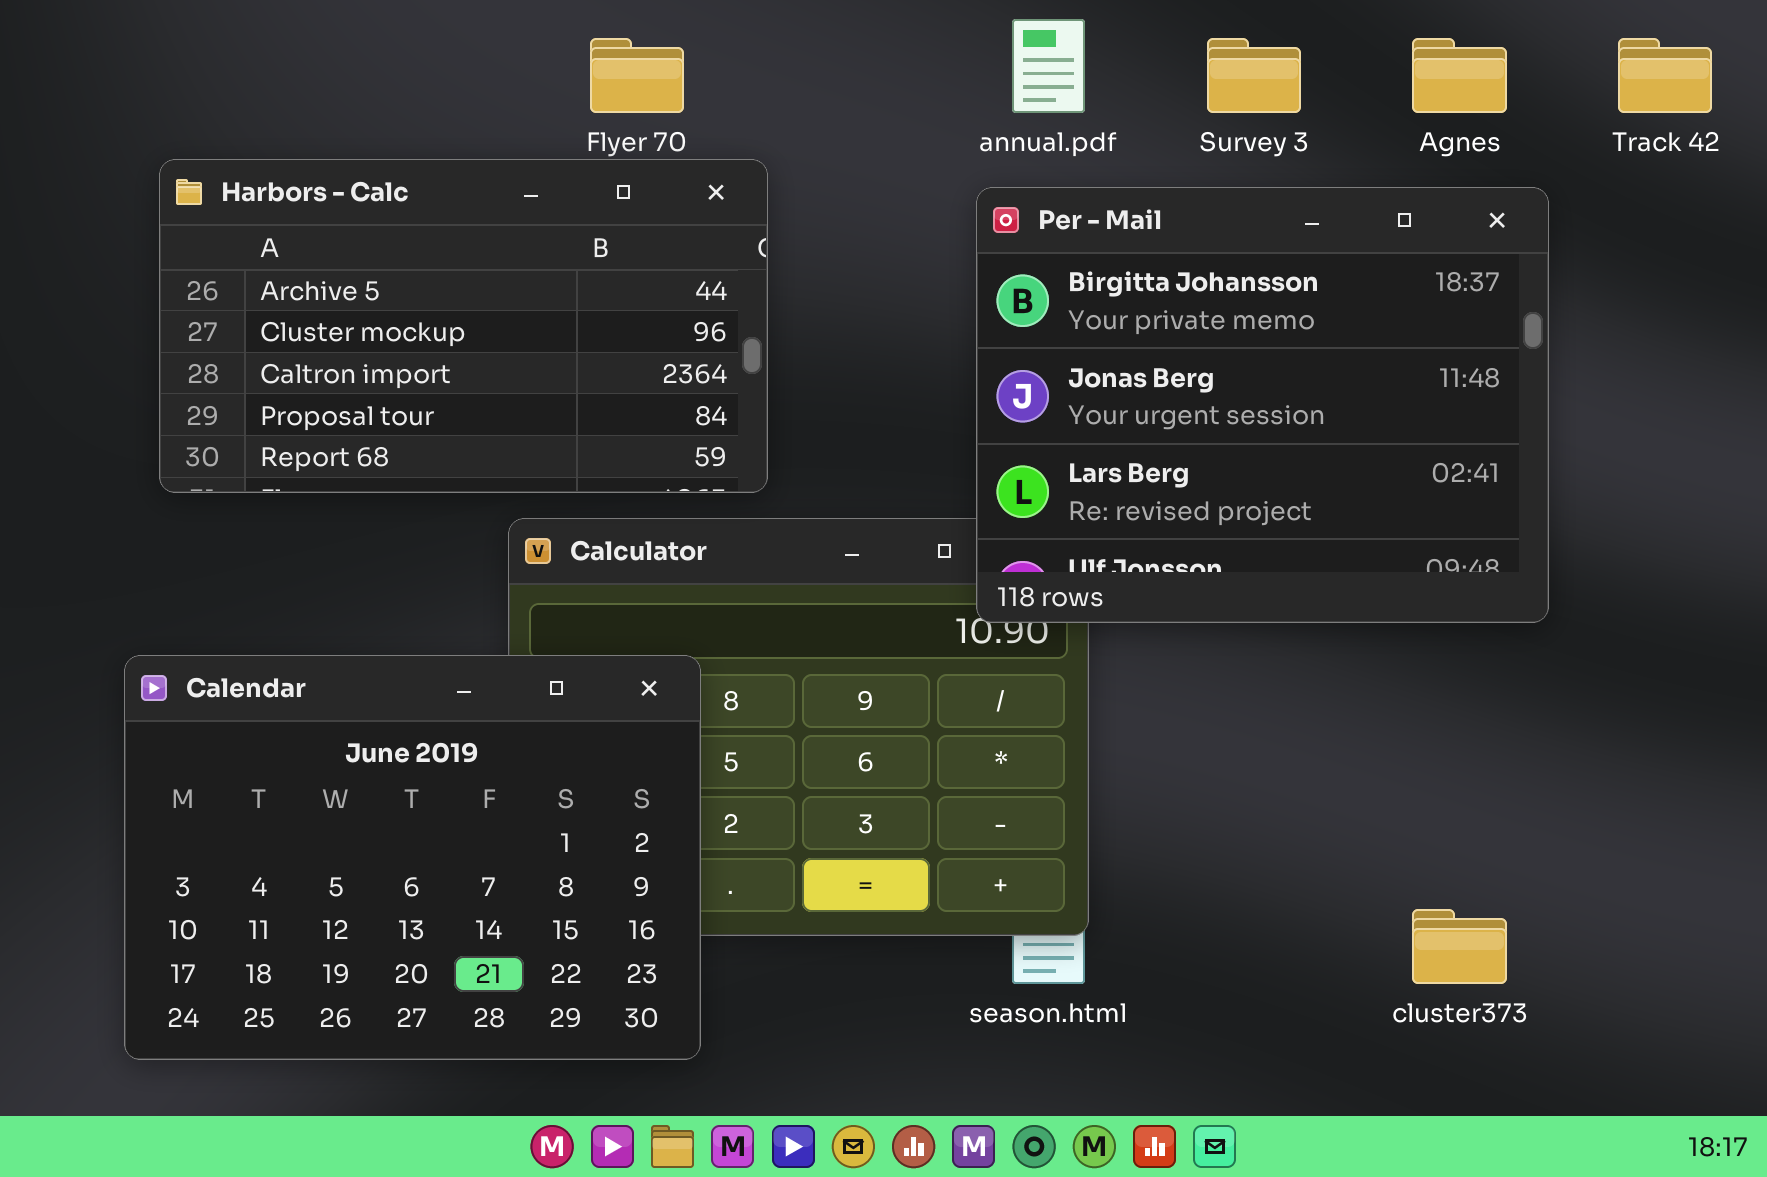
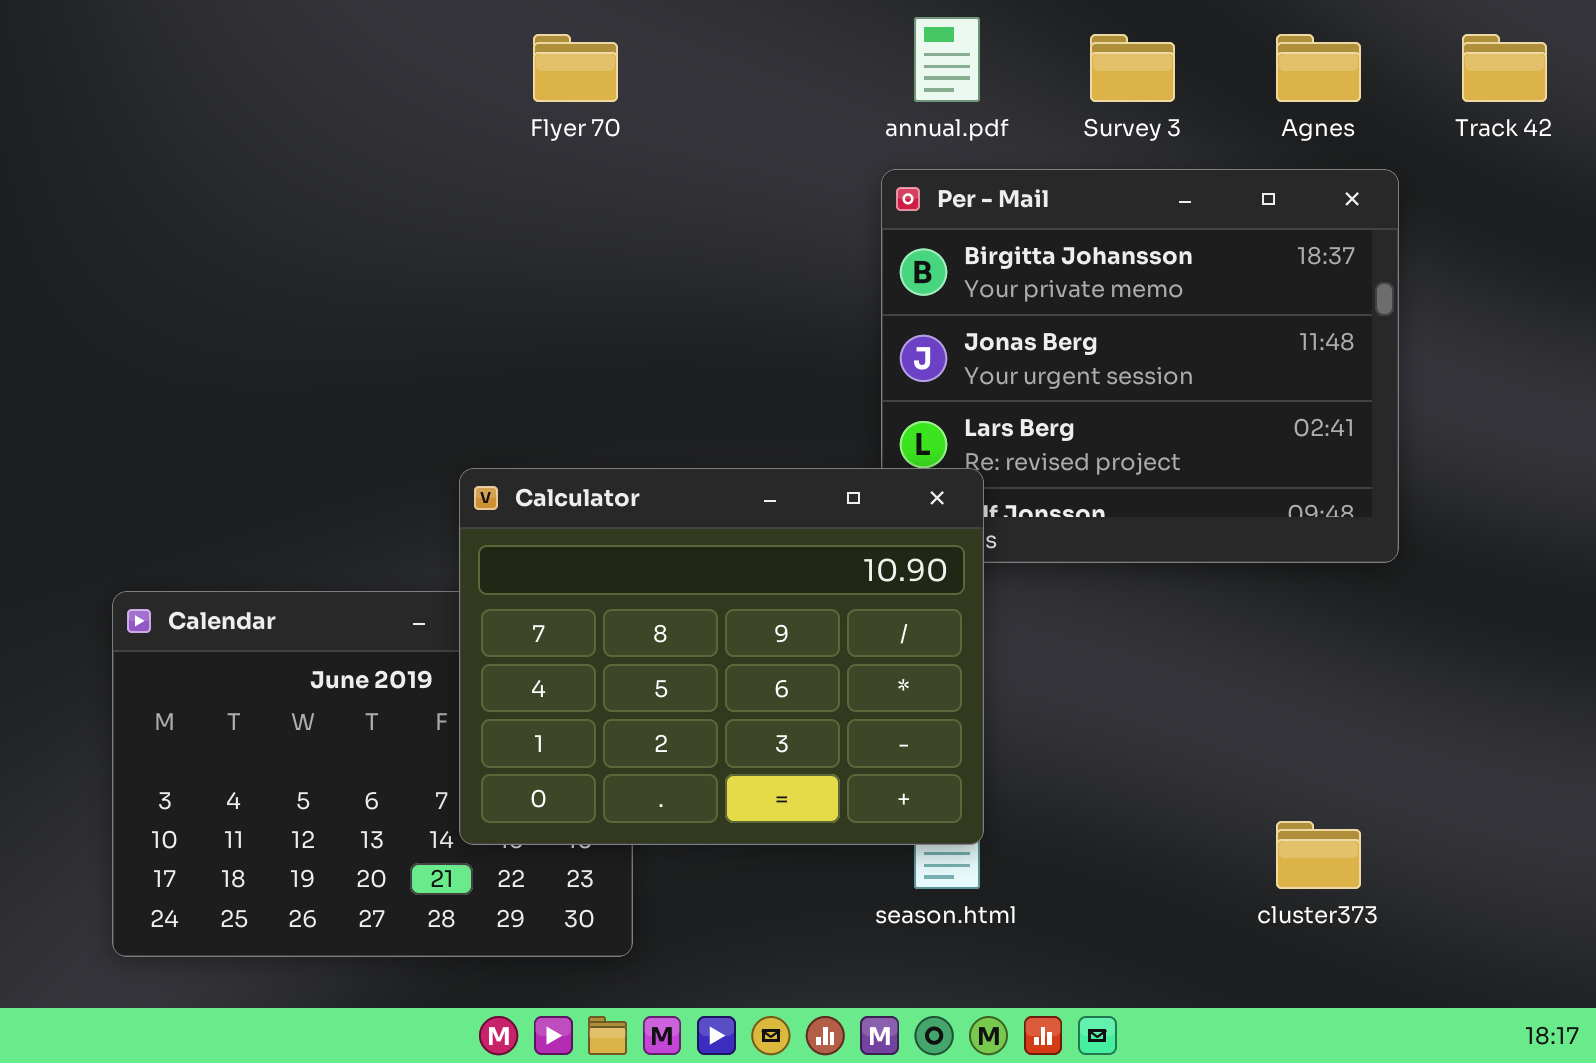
Harbors - Calc: [159,159,768,493] -> none, closed
Calculator: [508,518,1089,936] -> [459,468,984,845], raised

